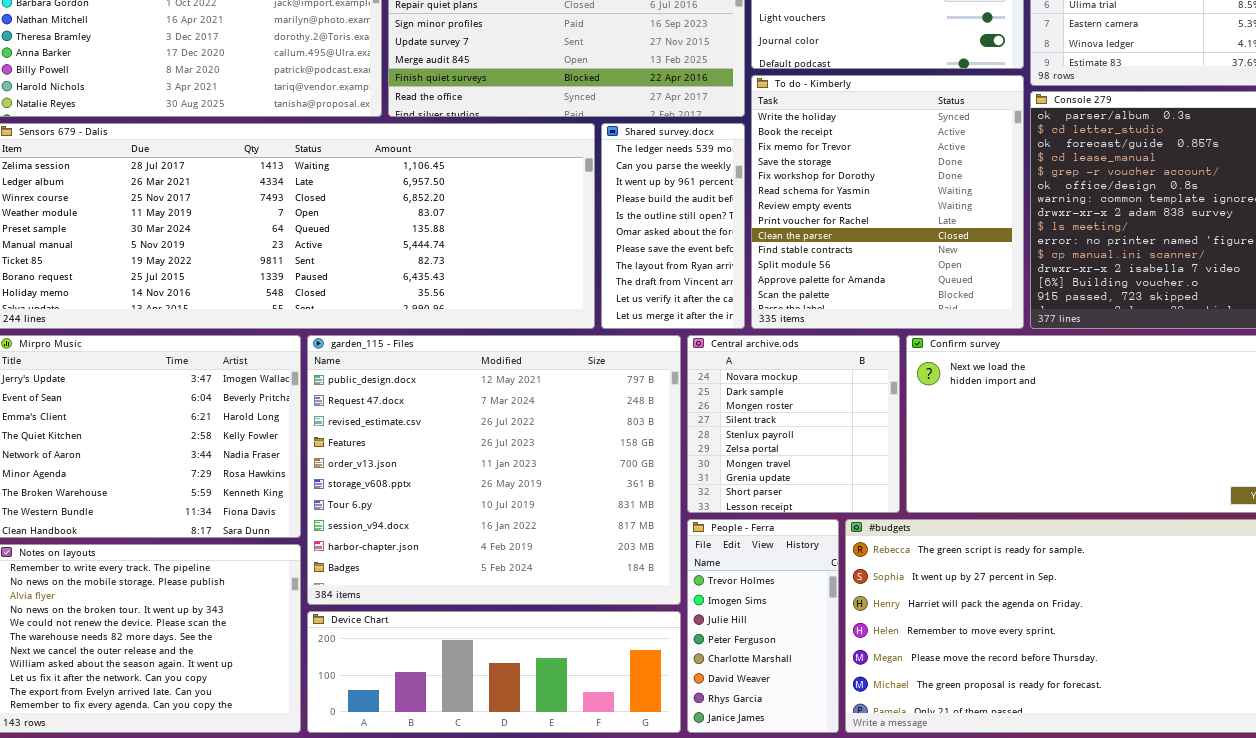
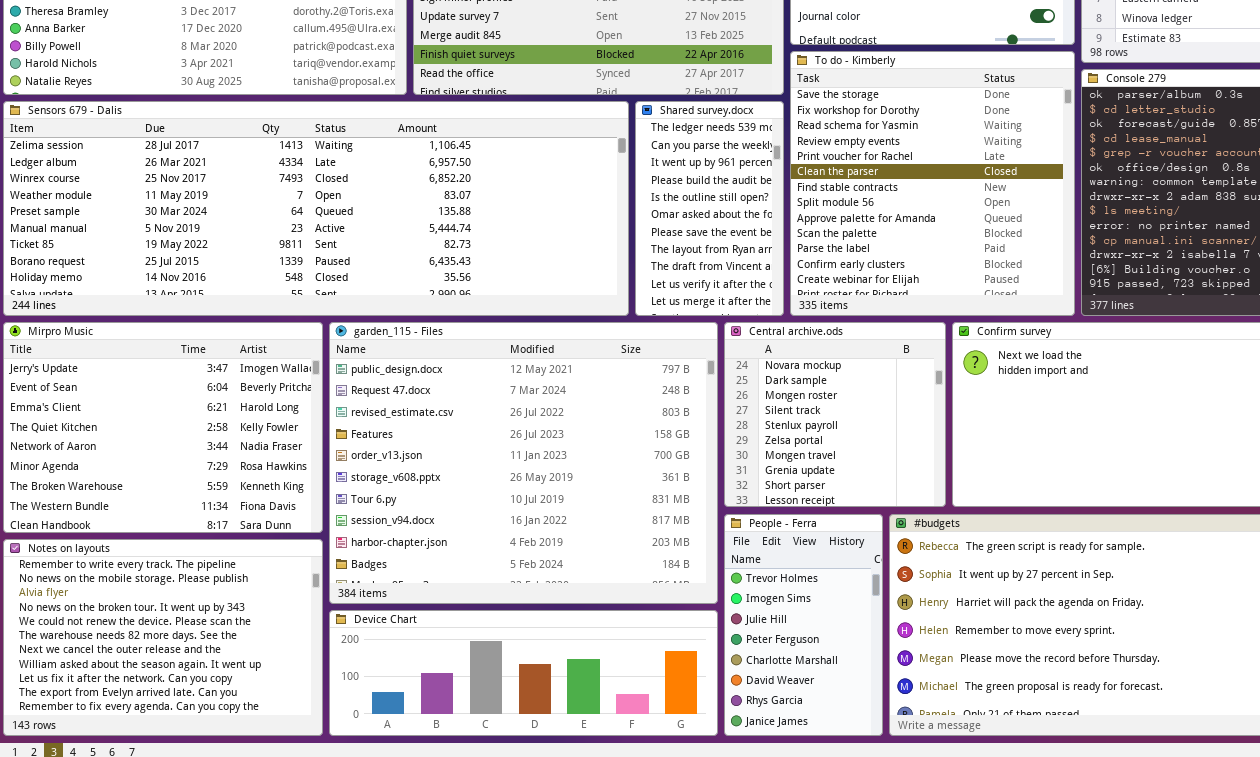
To do - Kimberly: [751,75,1024,329] -> [790,51,1075,316], scrolled down 3 rows

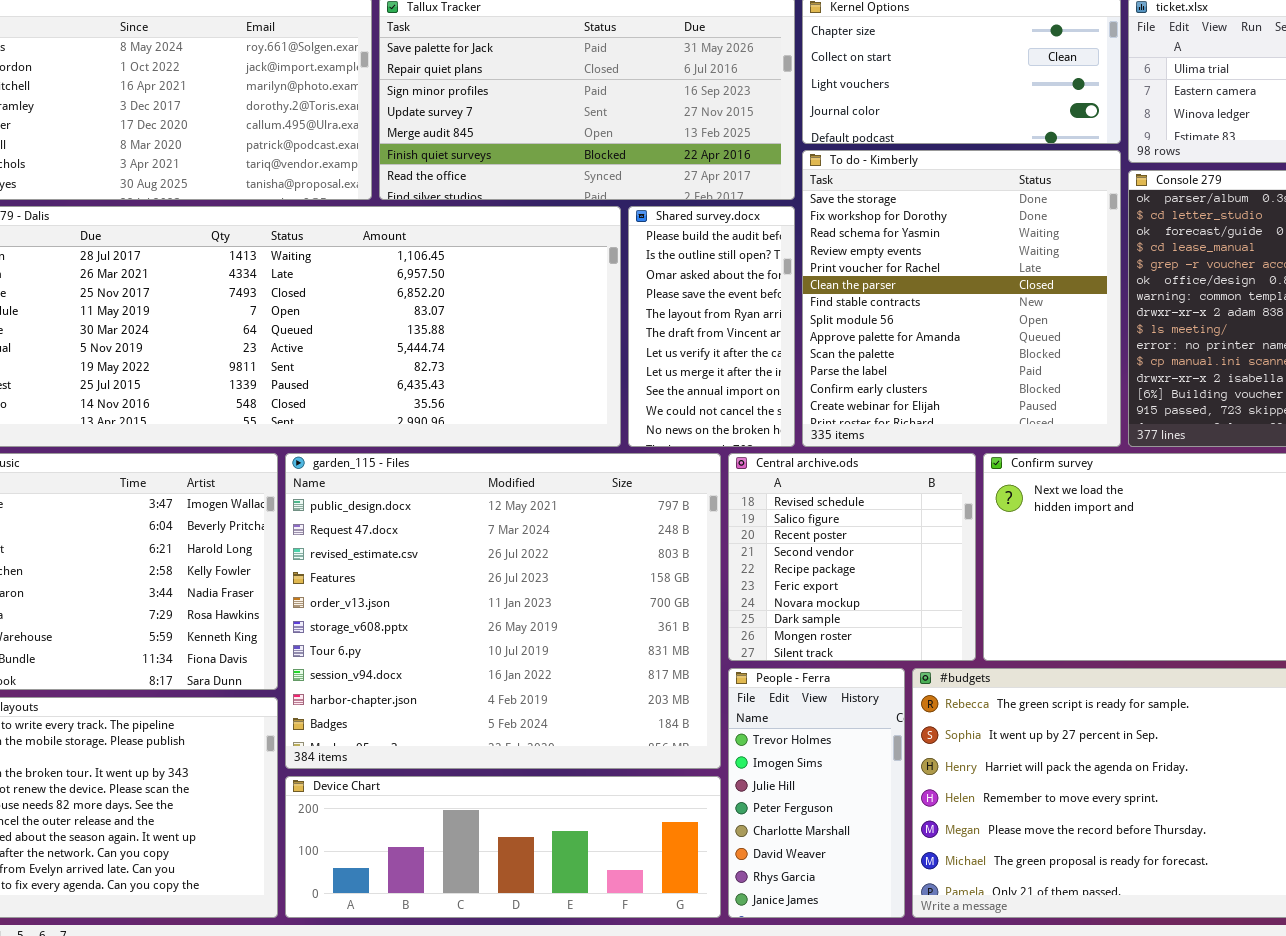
Shared survey.docx: [635,101,784,316] -> [628,206,795,447], scrolled down 3 rows
Central archive.ods: [724,322,946,507] -> [728,453,976,661], scrolled up 6 rows

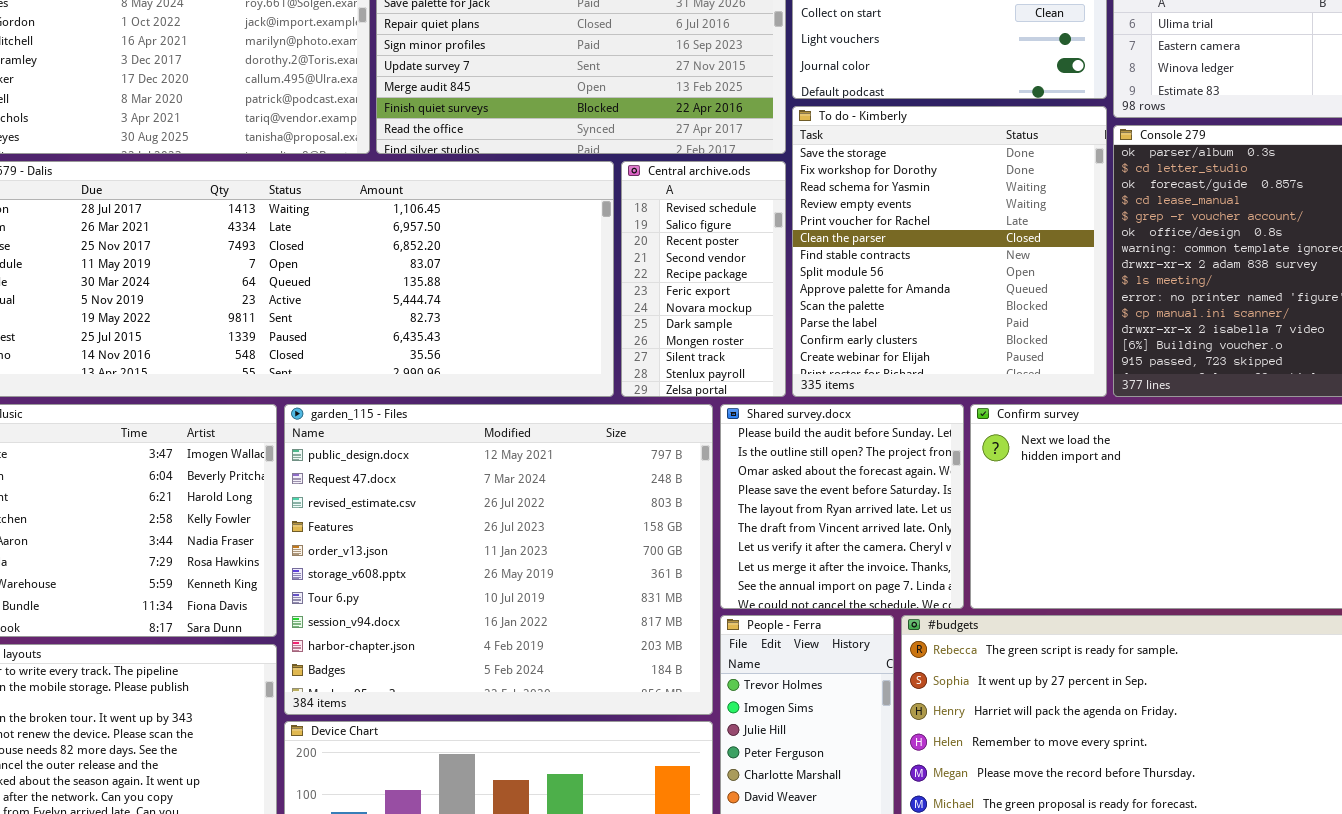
Shared survey.docx: [628,206,795,447] -> [720,404,964,609], moved, resized
Central archive.ods: [728,453,976,661] -> [621,161,786,397], moved, resized

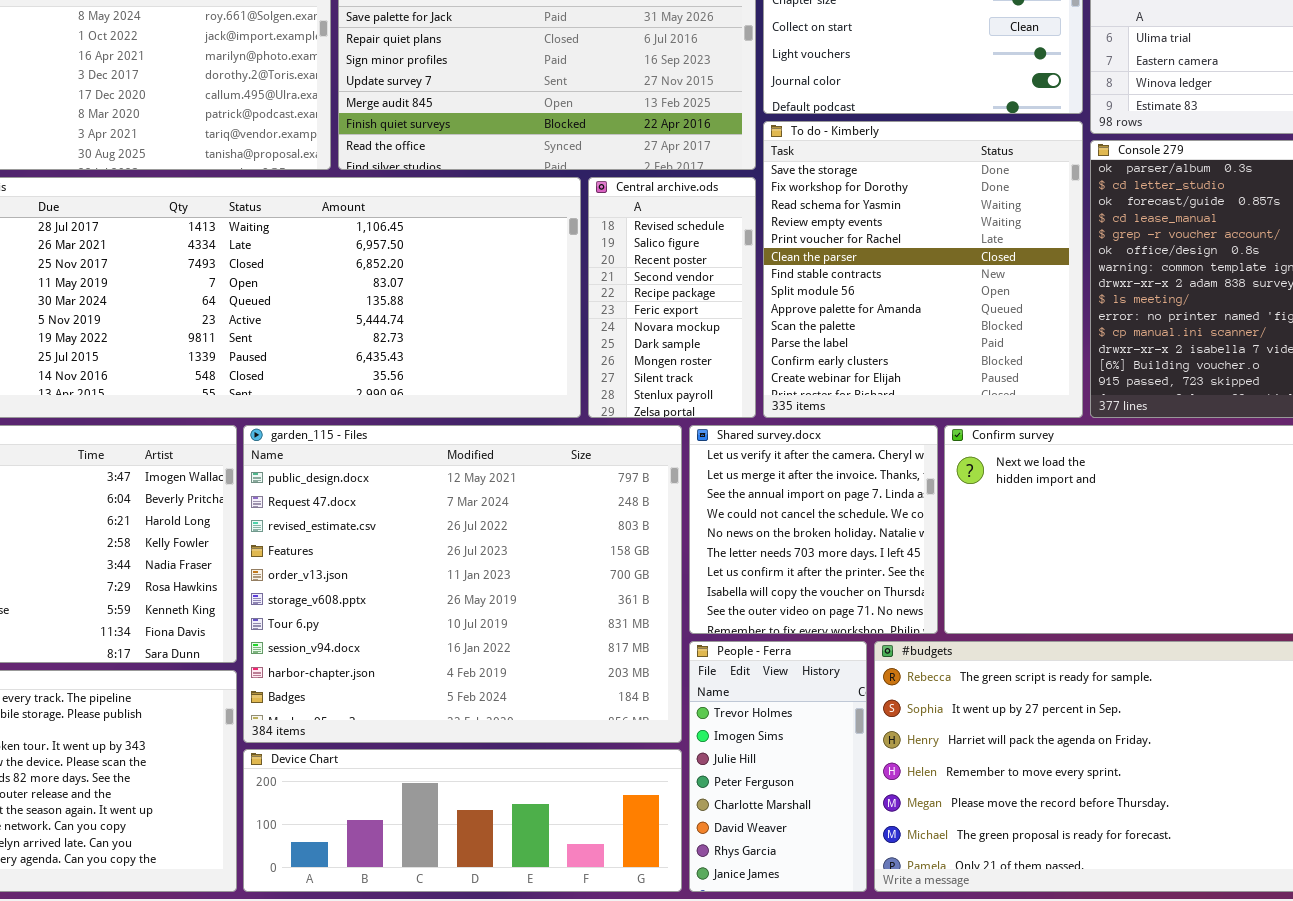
Shared survey.docx: [720,404,964,609] -> [689,425,938,634], scrolled down 6 rows

